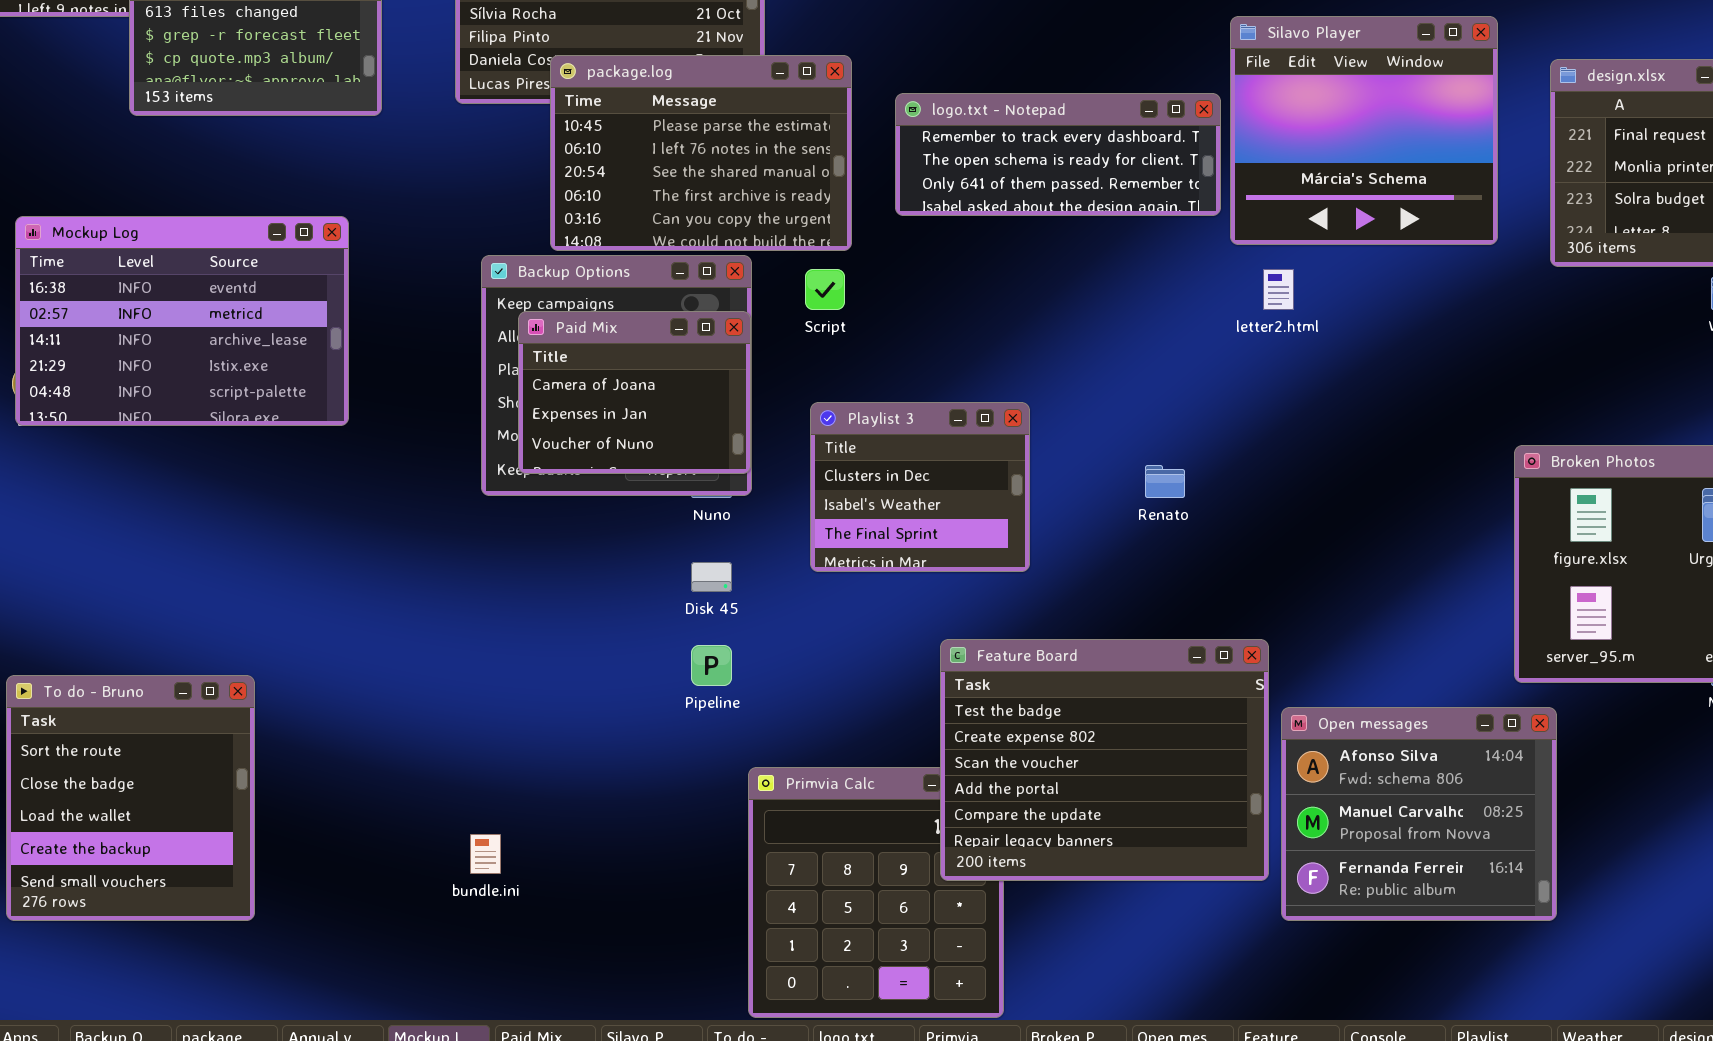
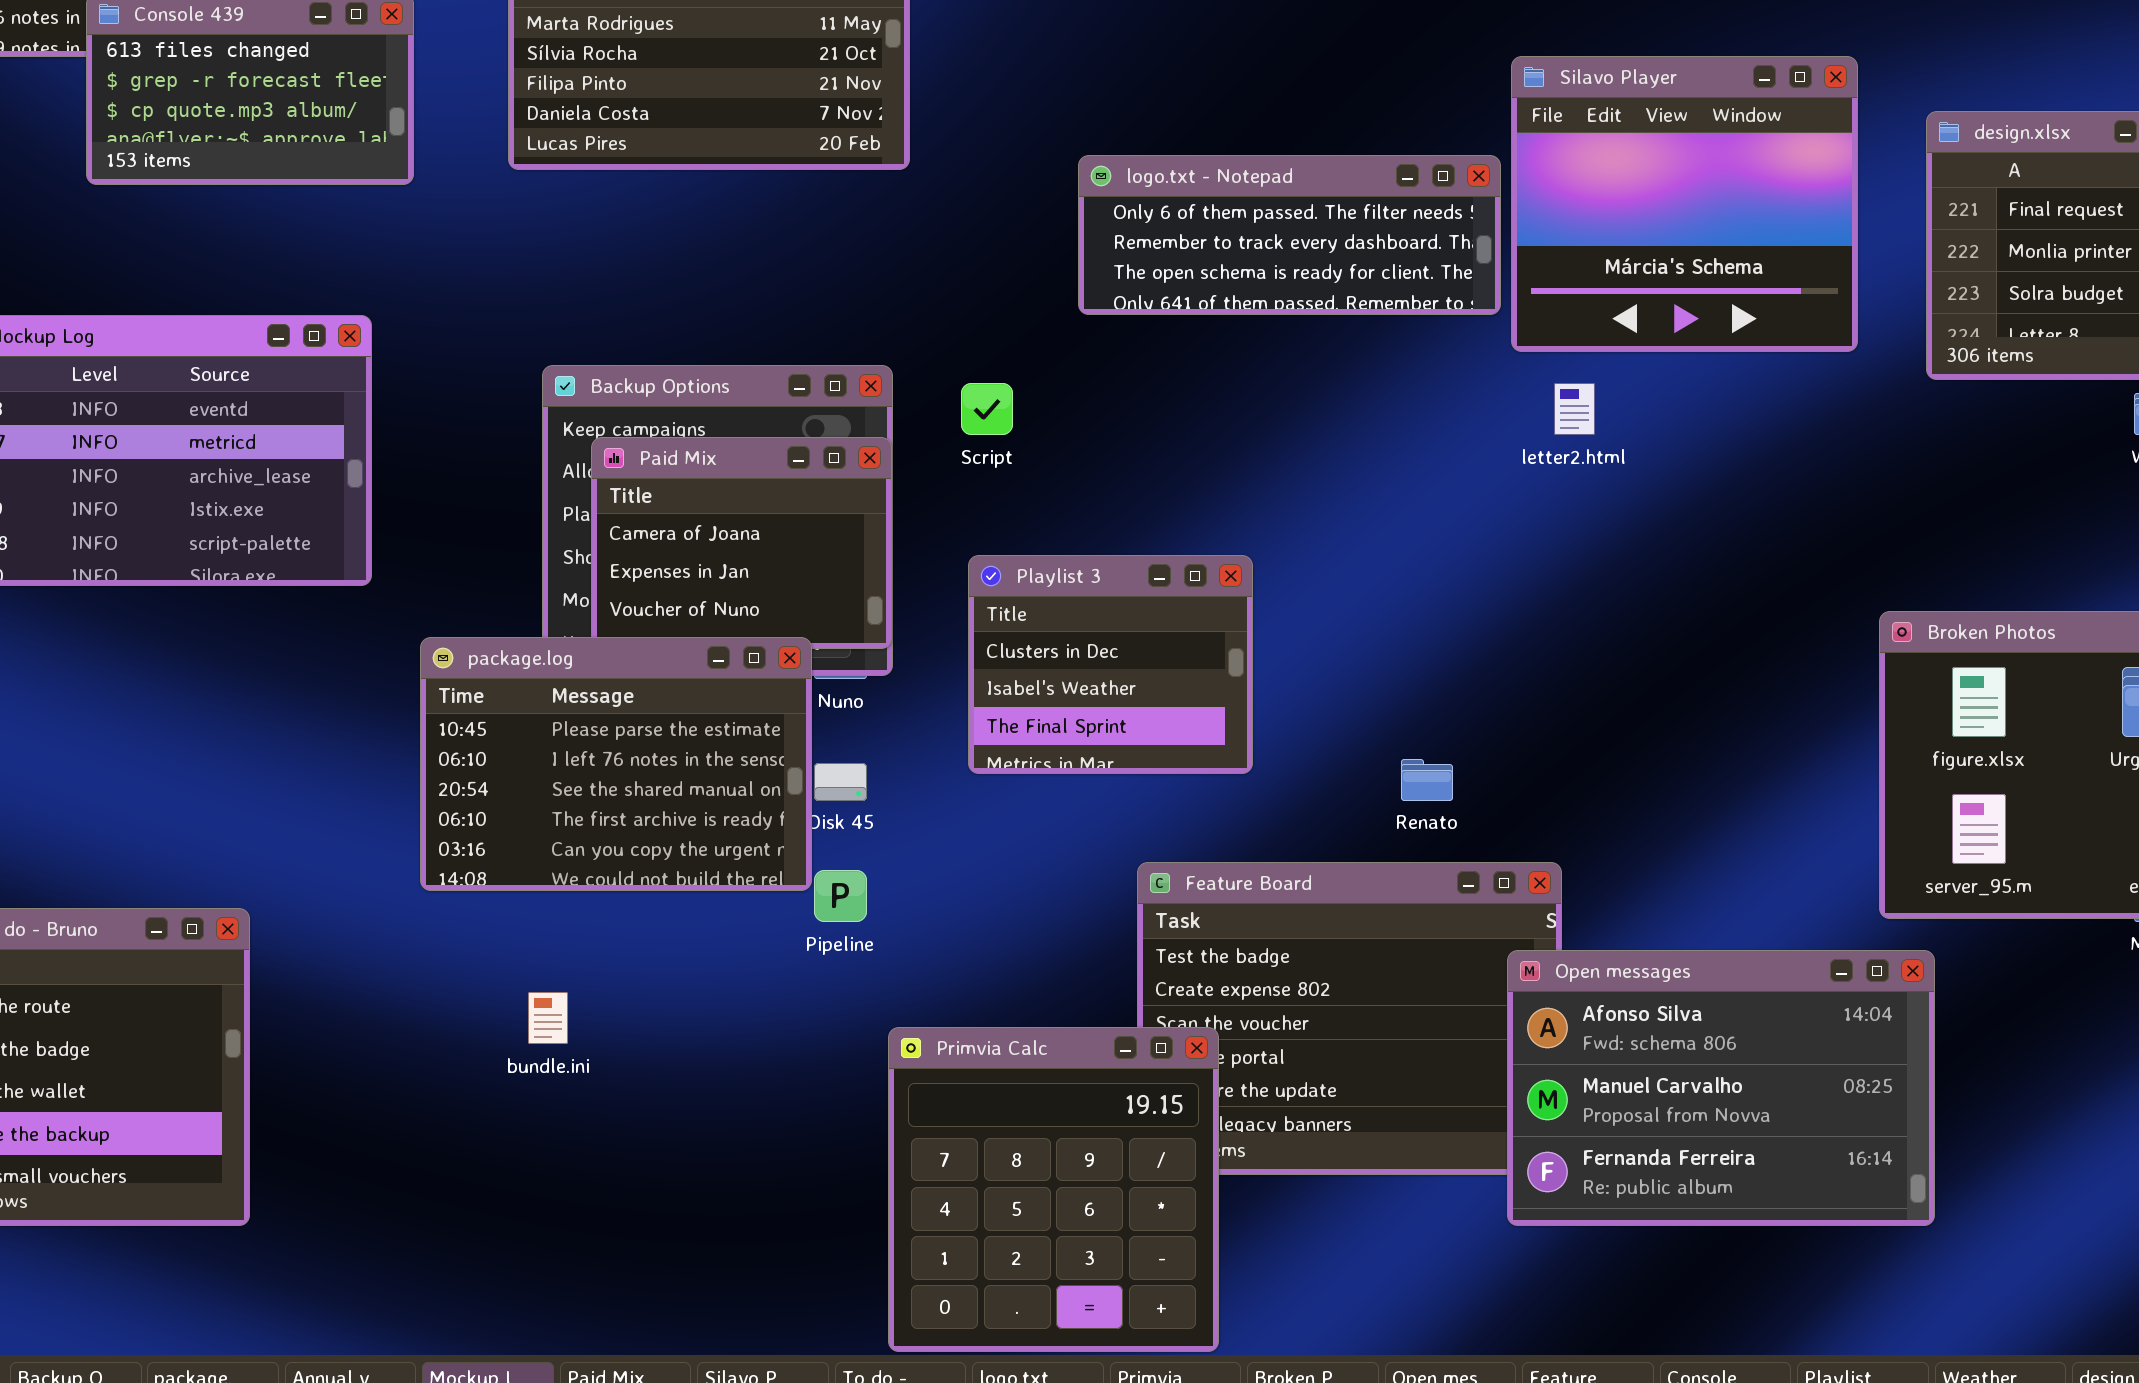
package.log: [550,55,852,251] -> [420,637,812,891], moved
logo.txt - Notepad: [895,93,1221,216] -> [1078,155,1501,315], scrolled up 1 row
Renato: [1145,465,1185,498] -> [1401,759,1453,801], moved
Open messages: [1281,707,1557,921] -> [1507,950,1935,1226], resized
Primvia Calc: [748,767,1004,1018] -> [888,1027,1219,1352], raised
bundle.ini: [470,834,501,874] -> [528,992,568,1044], moved

